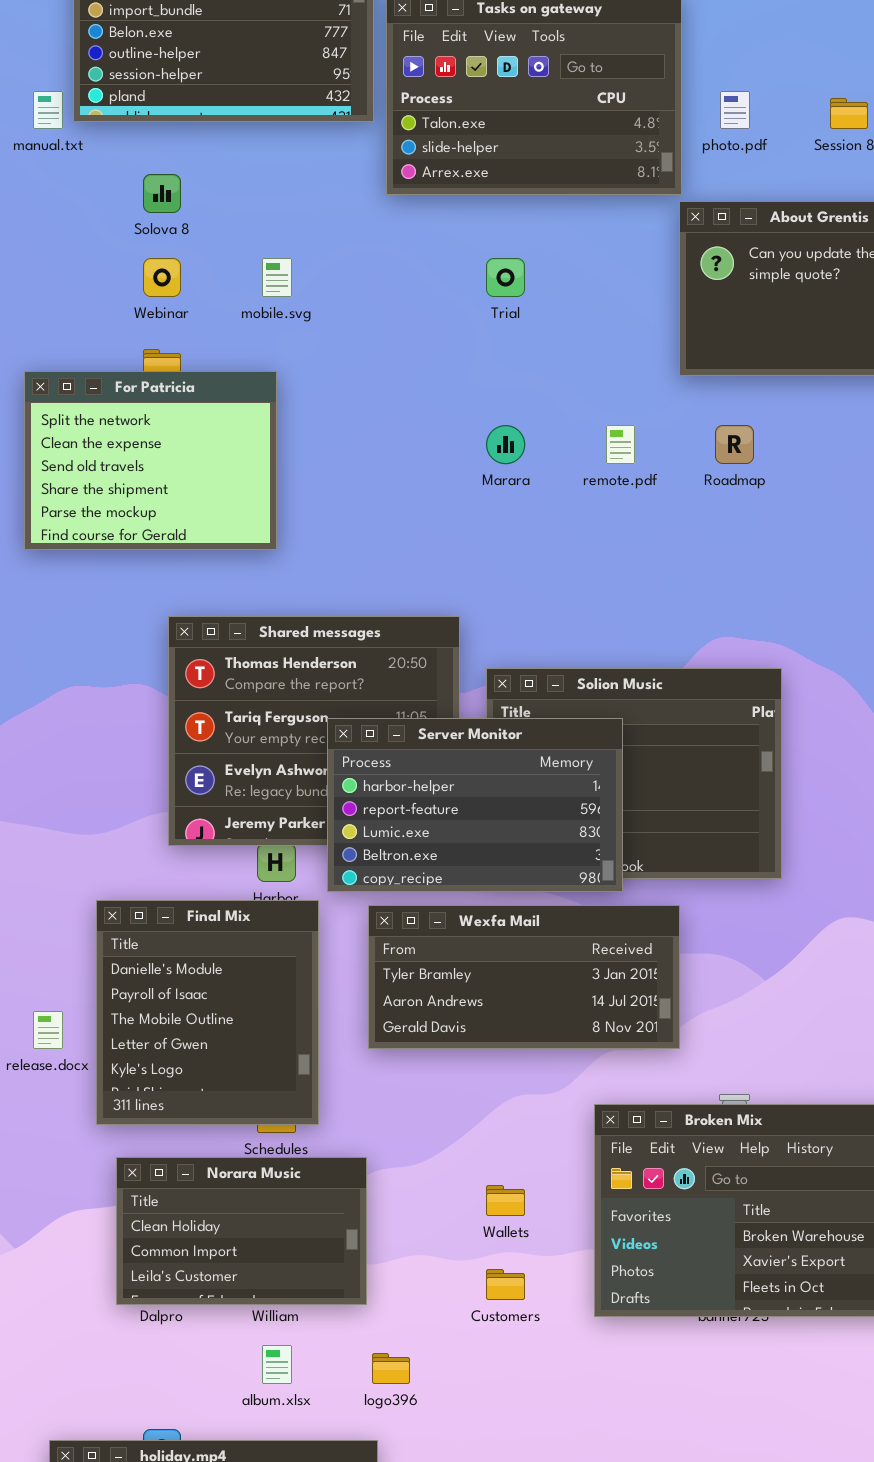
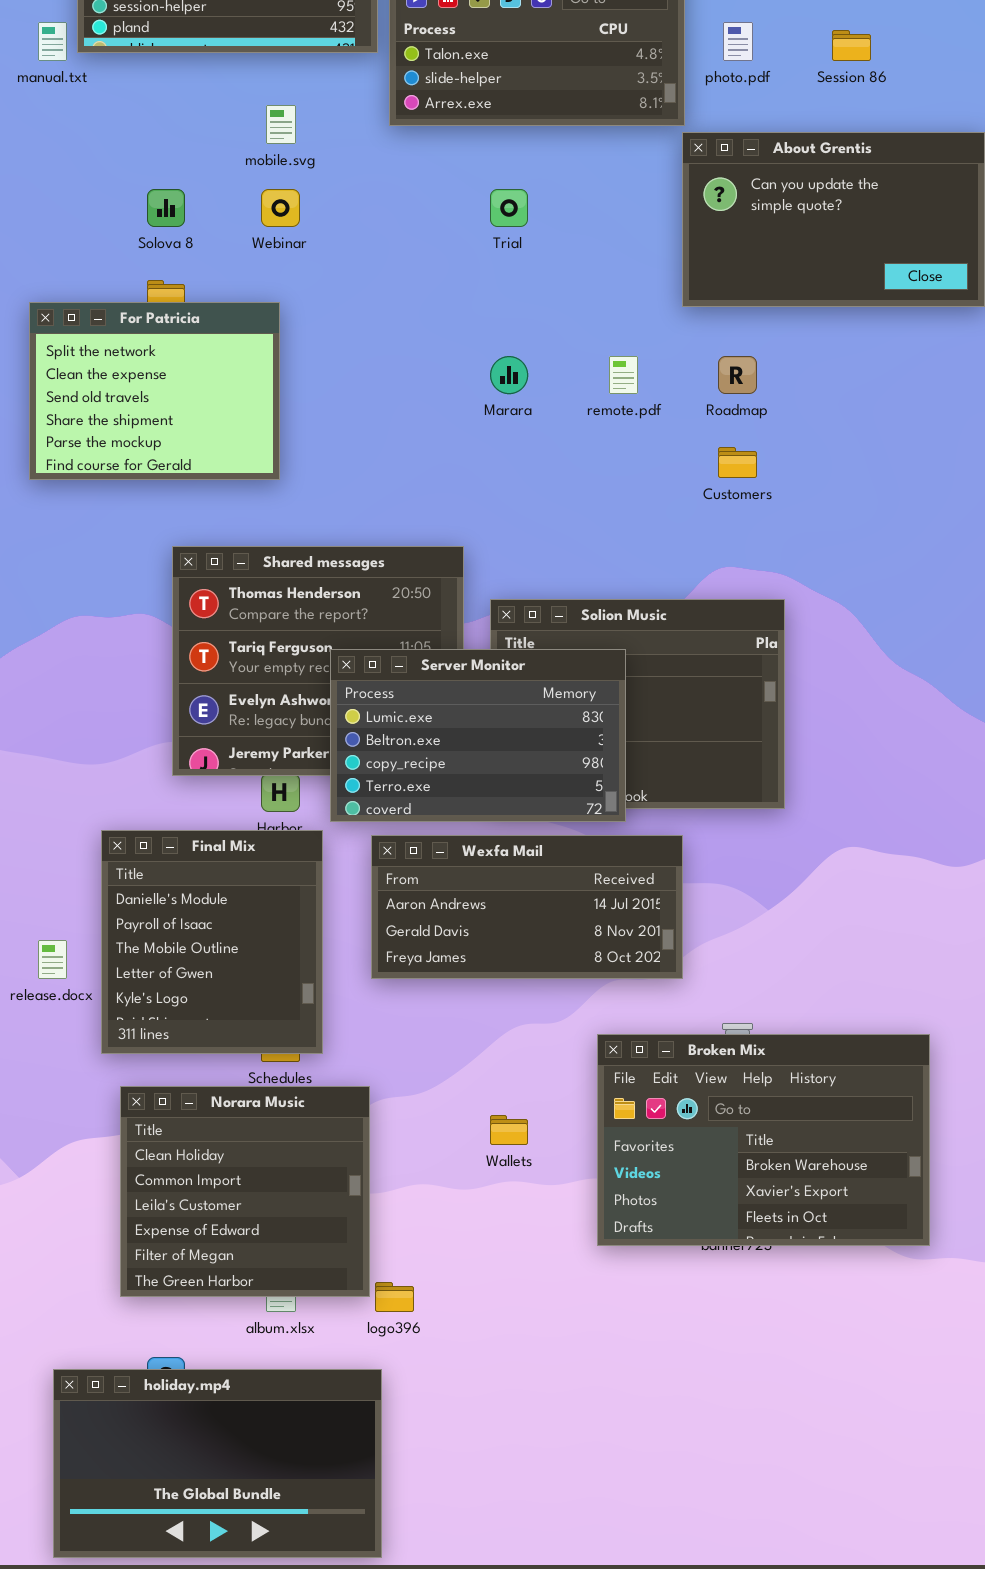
Solova 8: [143,174,181,213] -> [147,189,185,227], moved
Webinar: [143,258,181,297] -> [261,189,300,227], moved
mobile.svg: [262,258,292,297] -> [266,105,296,144], moved
Server Monitor: [327,718,623,892] -> [330,649,626,822], scrolled down 2 rows
Wexfa Mail: [368,905,680,1049] -> [371,835,683,979], scrolled down 1 row
Norara Music: [116,1157,367,1305] -> [120,1086,370,1297], resized
Customers: [486,1269,525,1300] -> [718,447,757,478], moved

